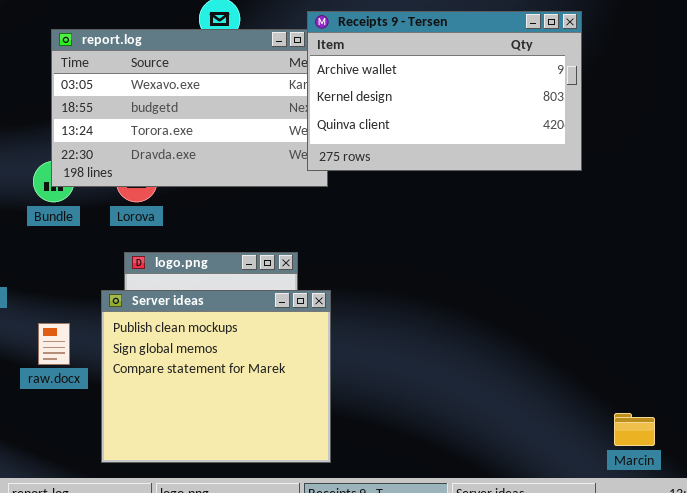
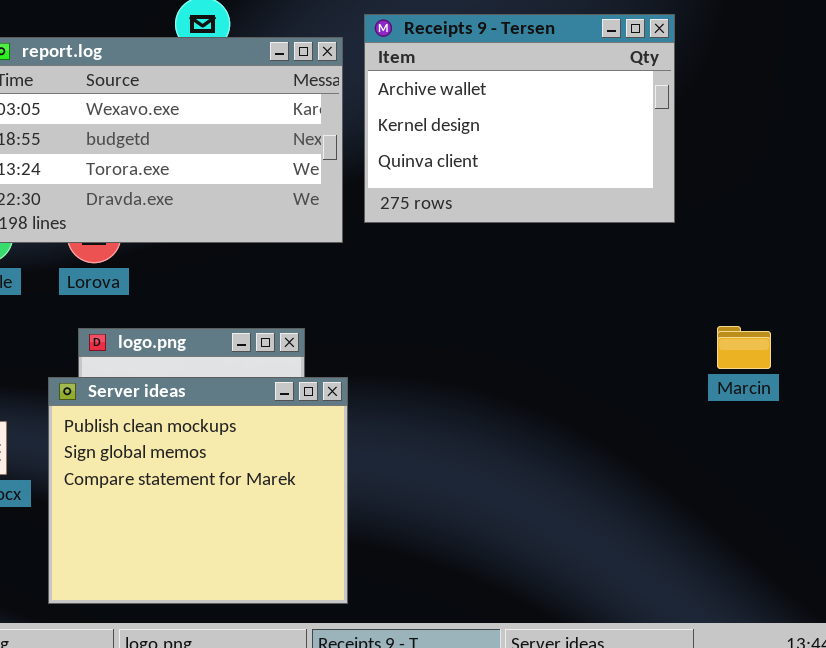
Receipts 9 - Tersen: [307,11,582,171] -> [364,14,675,223], resized
Marcin: [614,413,655,446] -> [717,326,771,369], moved

